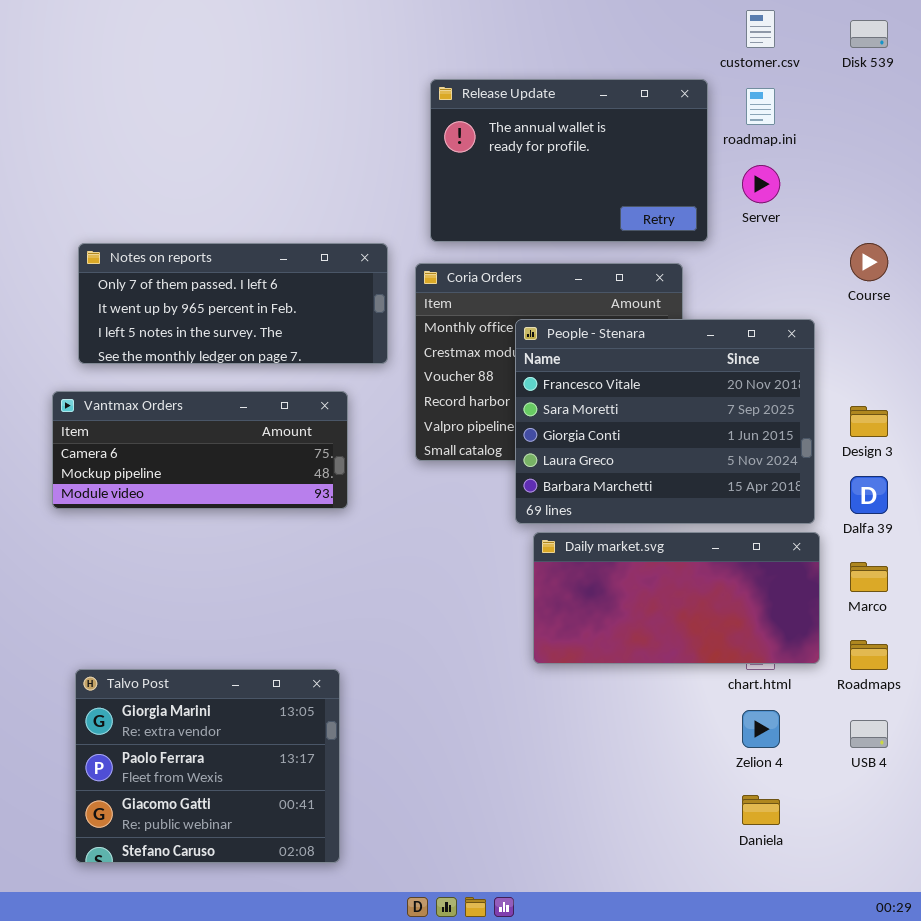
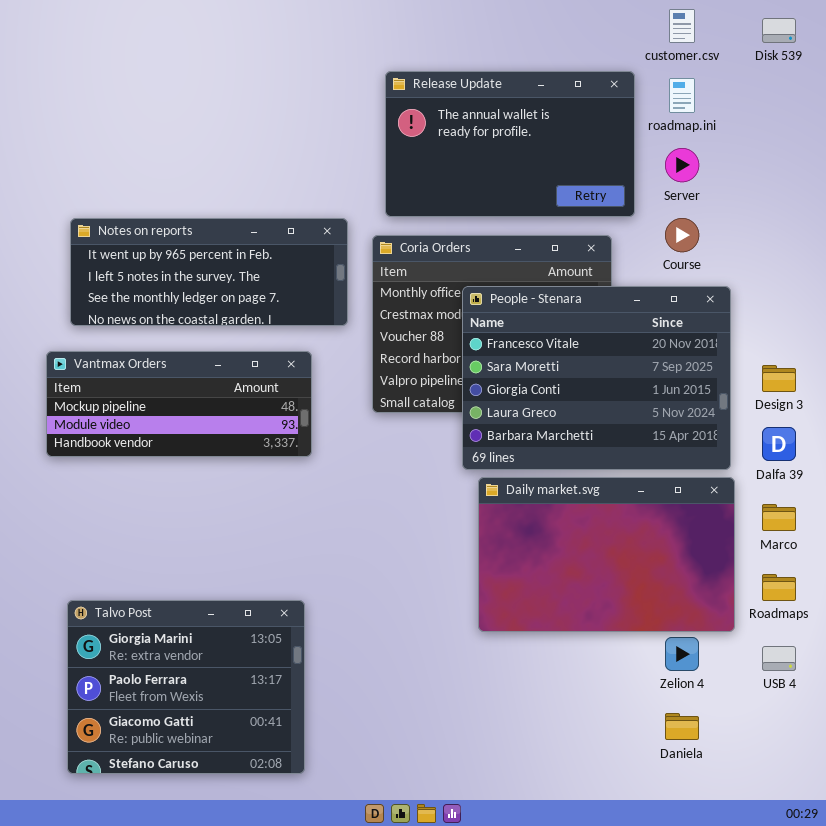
Notes on reports: [78,243,388,364] -> [70,218,348,326], scrolled down 1 row
Course: [850,243,888,281] -> [665,218,699,252], moved
Vantmax Orders: [52,391,348,509] -> [46,351,312,457], scrolled down 1 row
Daily market.svg: [533,532,820,664] -> [478,477,735,632], resized

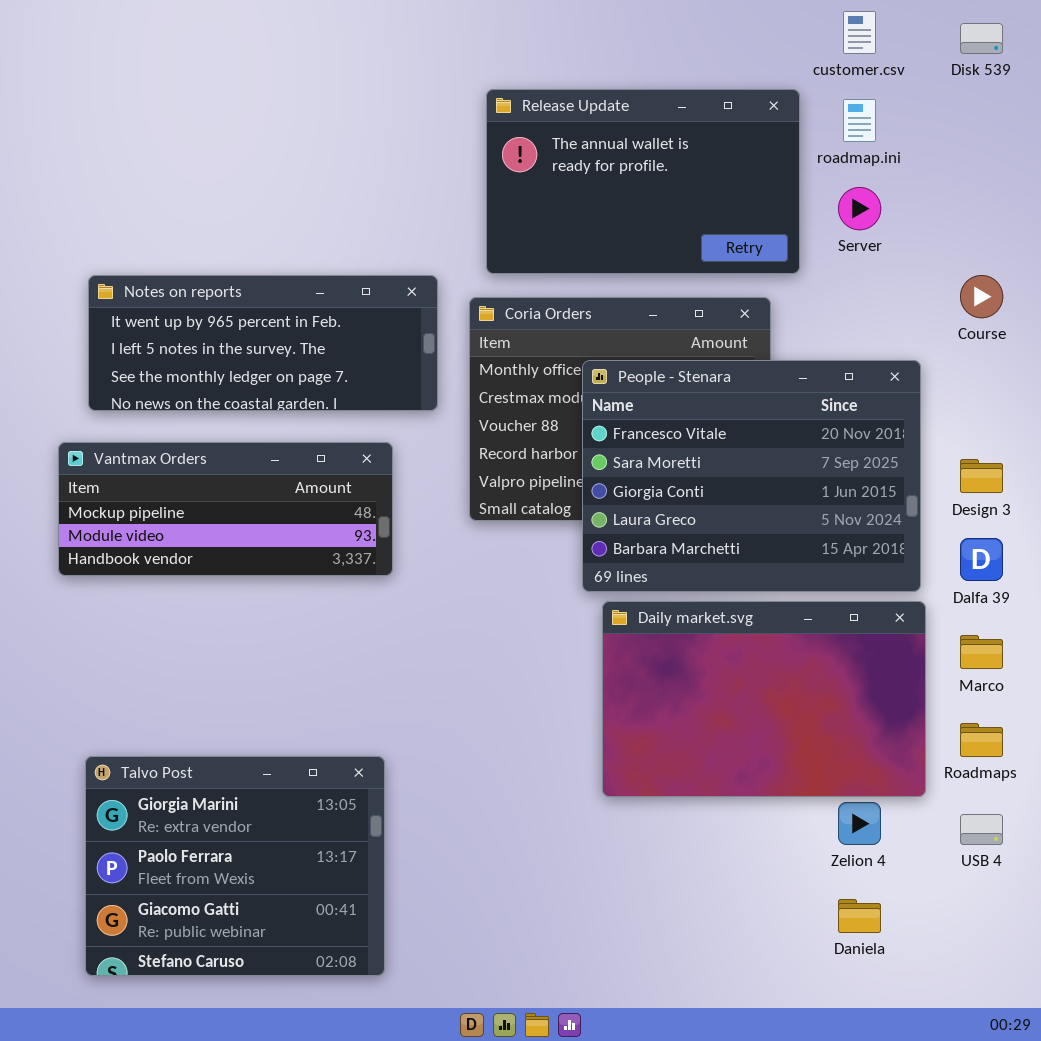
Course: [665,218,699,252] -> [960,275,1003,318], moved

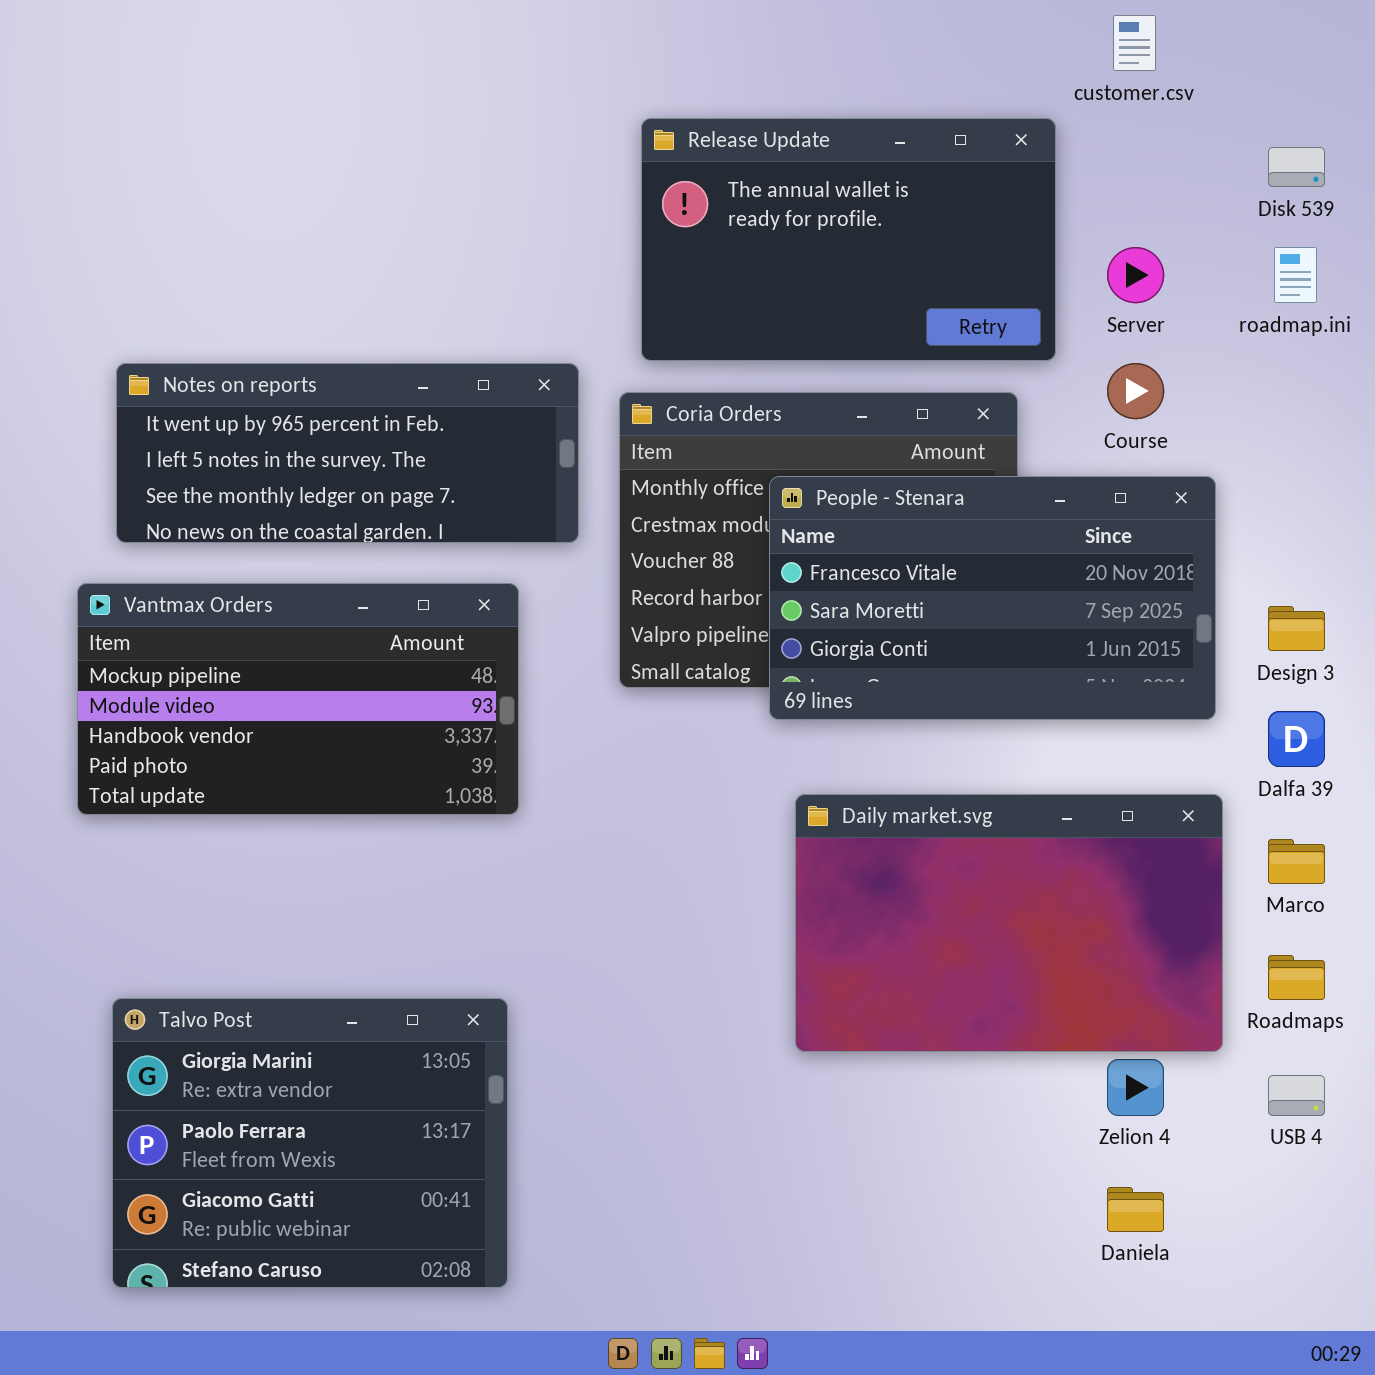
Disk 539: [960,23,1003,54] -> [1268,147,1325,187], moved
roadmap.ini: [843,99,876,142] -> [1274,247,1317,303], moved
Course: [960,275,1003,318] -> [1107,363,1164,419], moved
People - Stenara: [582,360,921,592] -> [769,476,1216,720], resized
Vantmax Orders: [58,442,393,576] -> [77,583,519,815], resized

